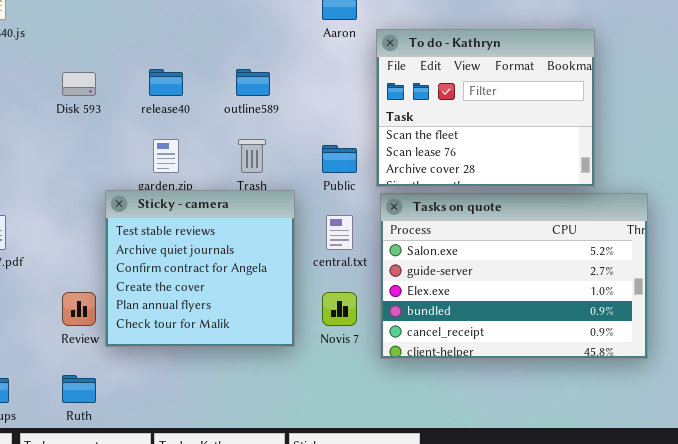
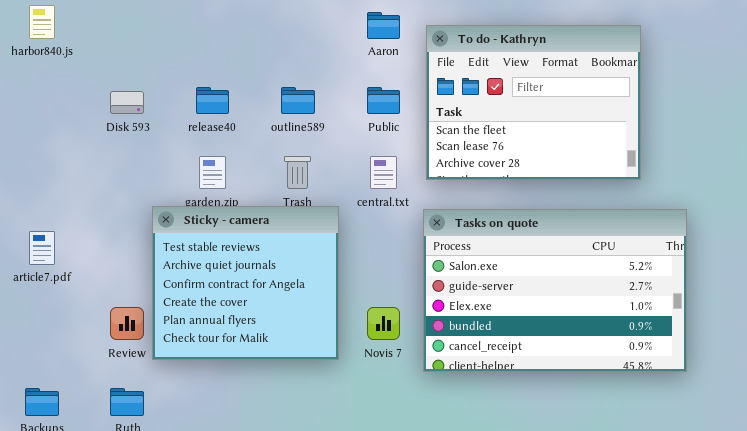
To do - Kathryn: [376,29,595,187] -> [426,25,641,180], moved
Public: [322,145,357,173] -> [367,87,400,114], moved
central.txt: [326,215,353,250] -> [370,156,397,189], moved

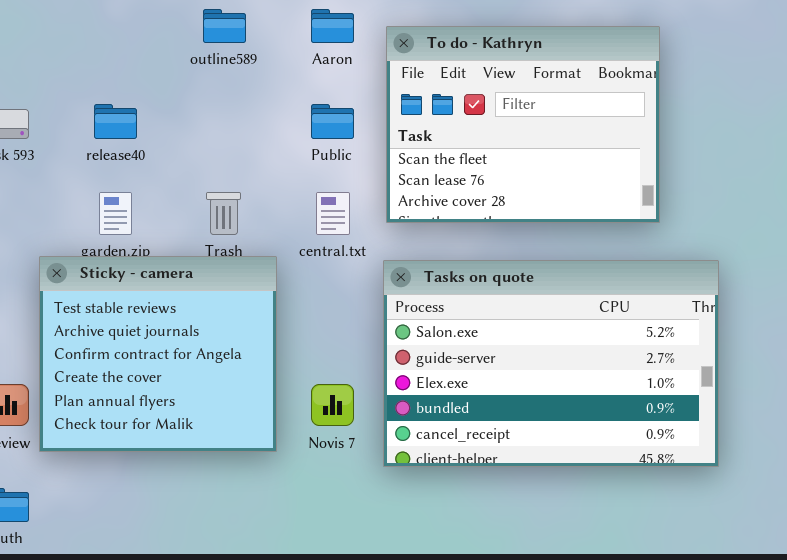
outline589: [281,87,315,114] -> [203,9,246,43], moved

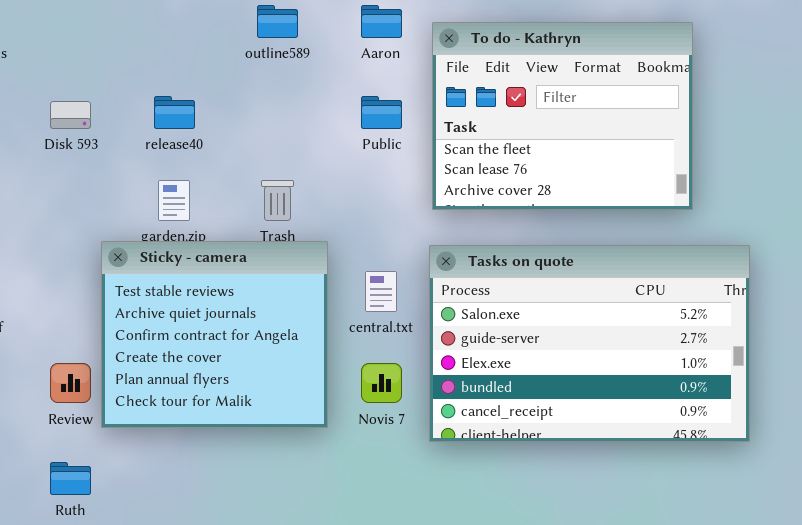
central.txt: [316,192,350,235] -> [365,271,397,312], moved

